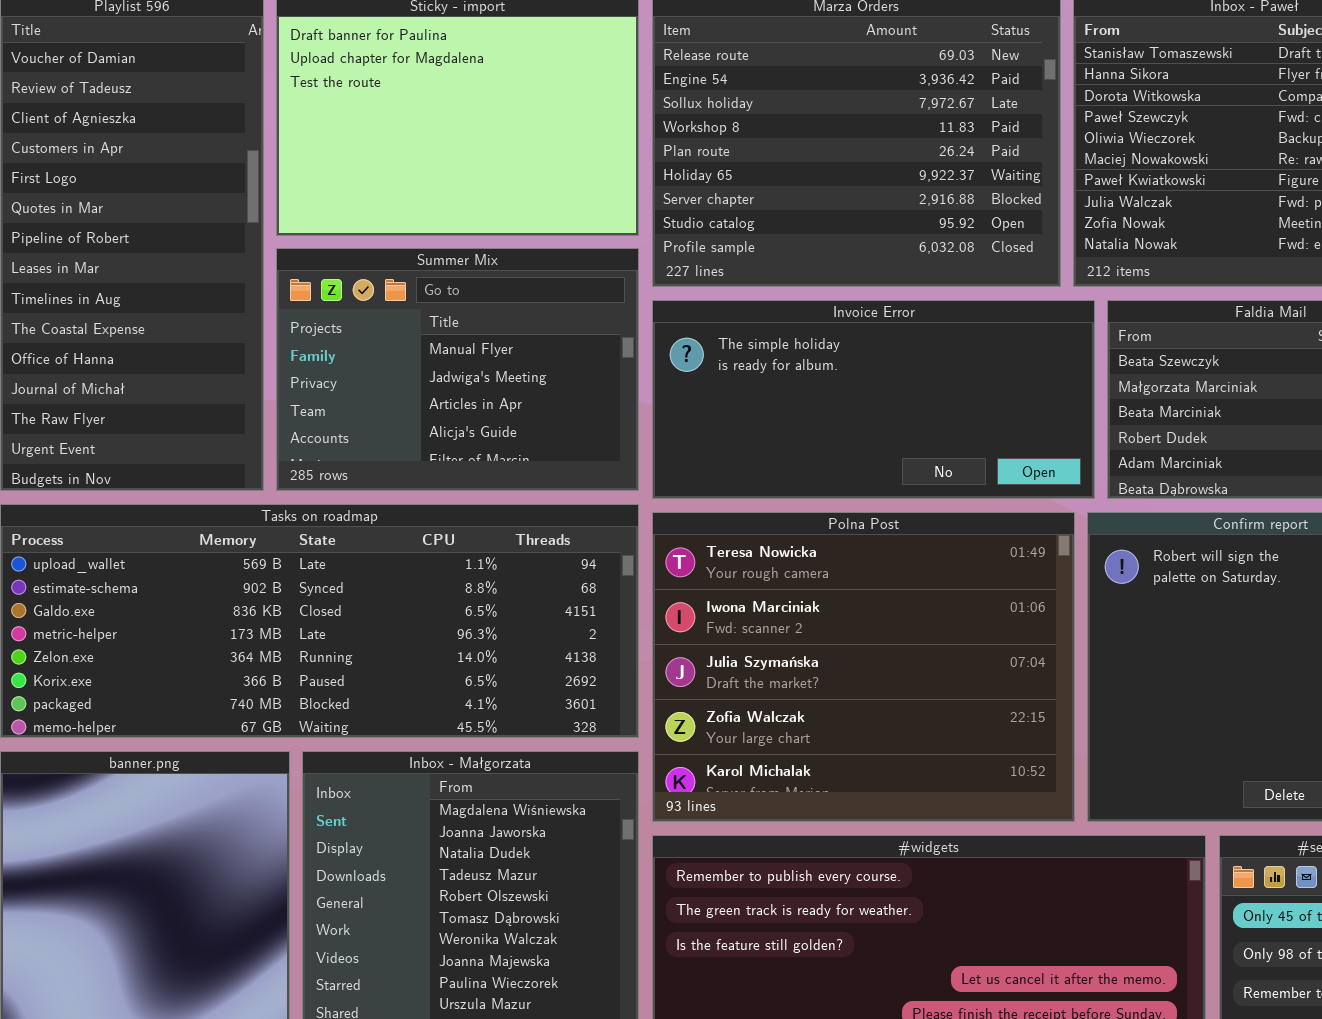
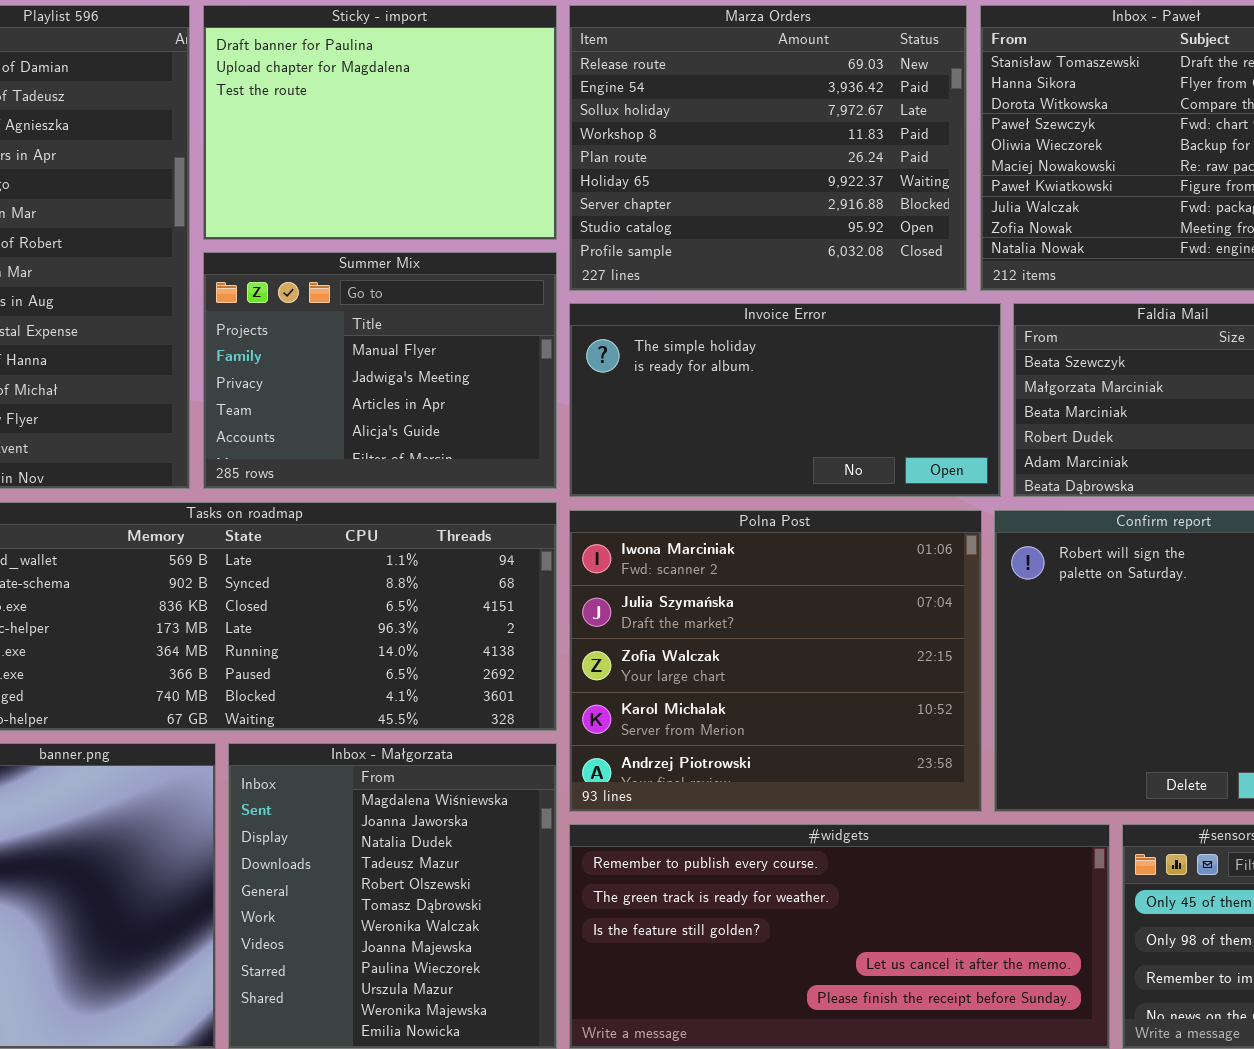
Polna Post: [652,512,1075,822] -> [569,510,982,812], scrolled down 1 row

